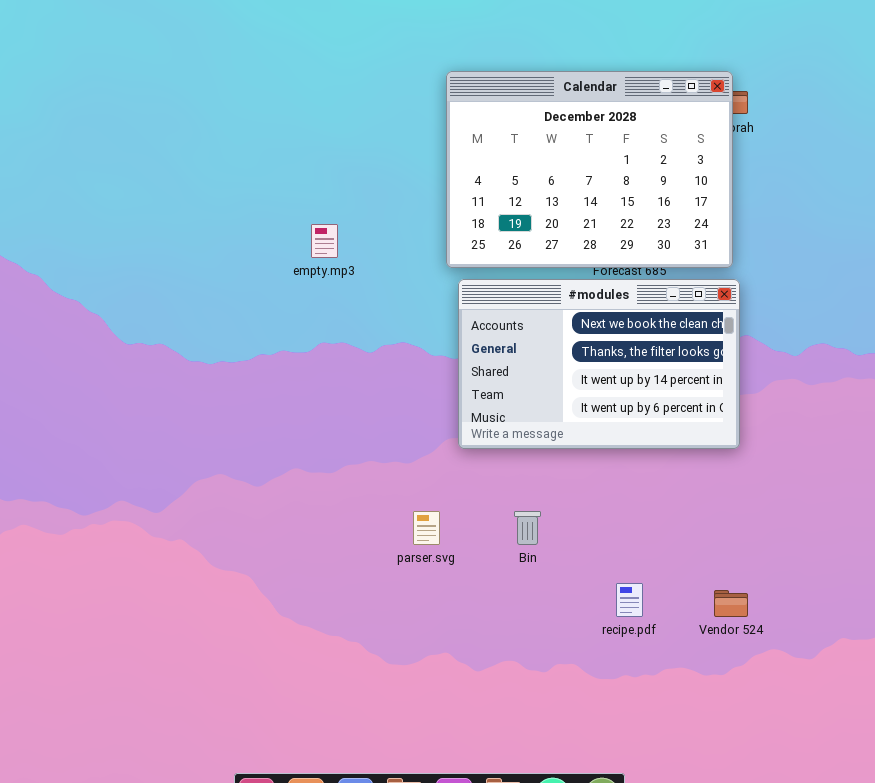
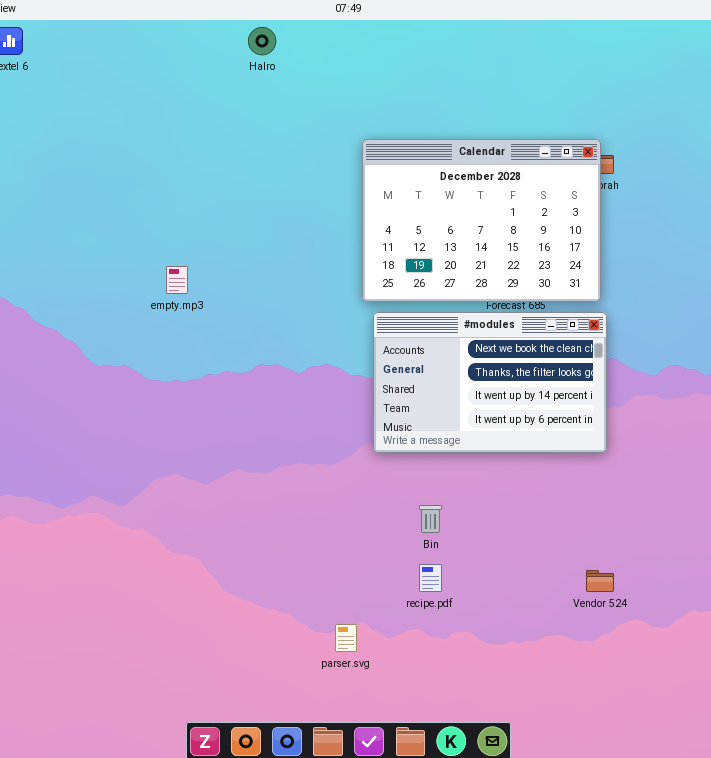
empty.mp3: [311,224,338,258] -> [166,266,188,294], moved
parser.svg: [413,511,440,545] -> [335,624,357,652], moved
recipe.pdf: [616,583,643,617] -> [419,564,442,592], moved

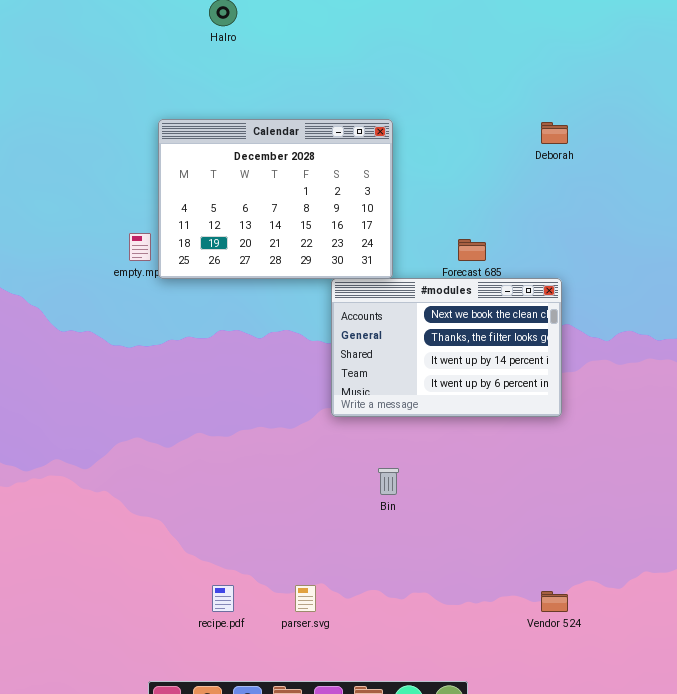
Calendar: [362,139,601,302] -> [158,119,393,279], moved
recipe.pdf: [419,564,442,592] -> [212,585,234,612], moved
Vendor 524: [586,570,614,592] -> [541,591,568,612], moved

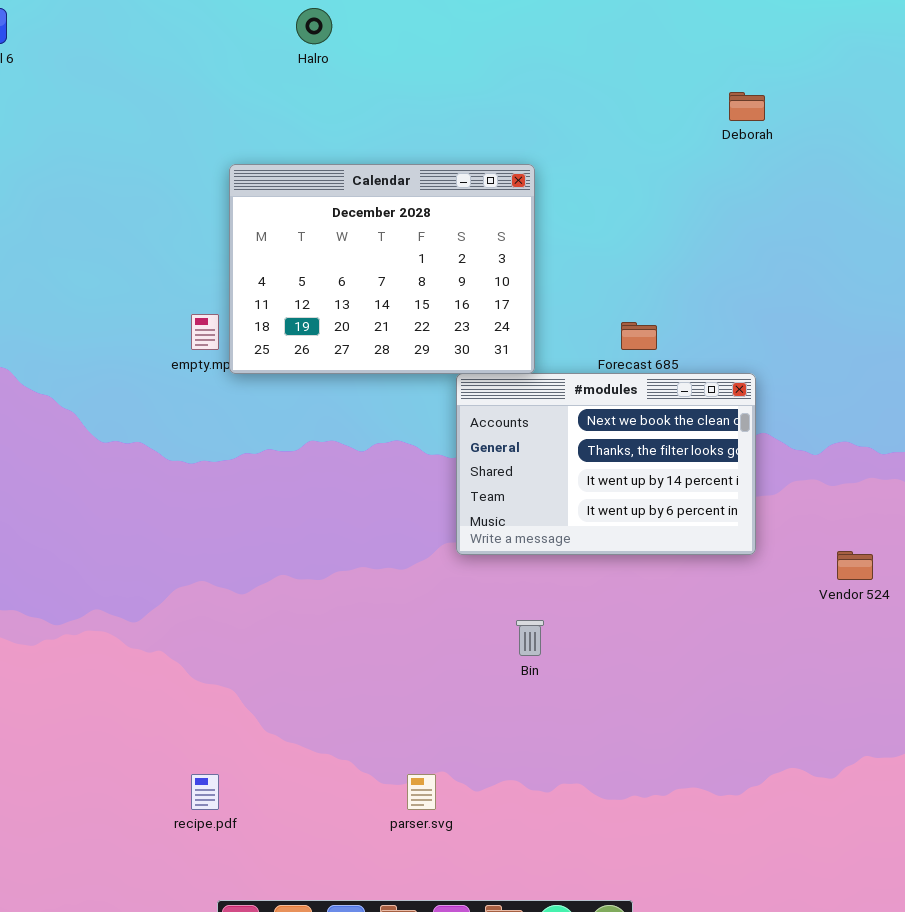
Deborah: [541,122,568,144] -> [729,92,765,121], moved
recipe.pdf: [212,585,234,612] -> [191,774,219,810], moved
Vendor 524: [541,591,568,612] -> [837,551,873,580], moved

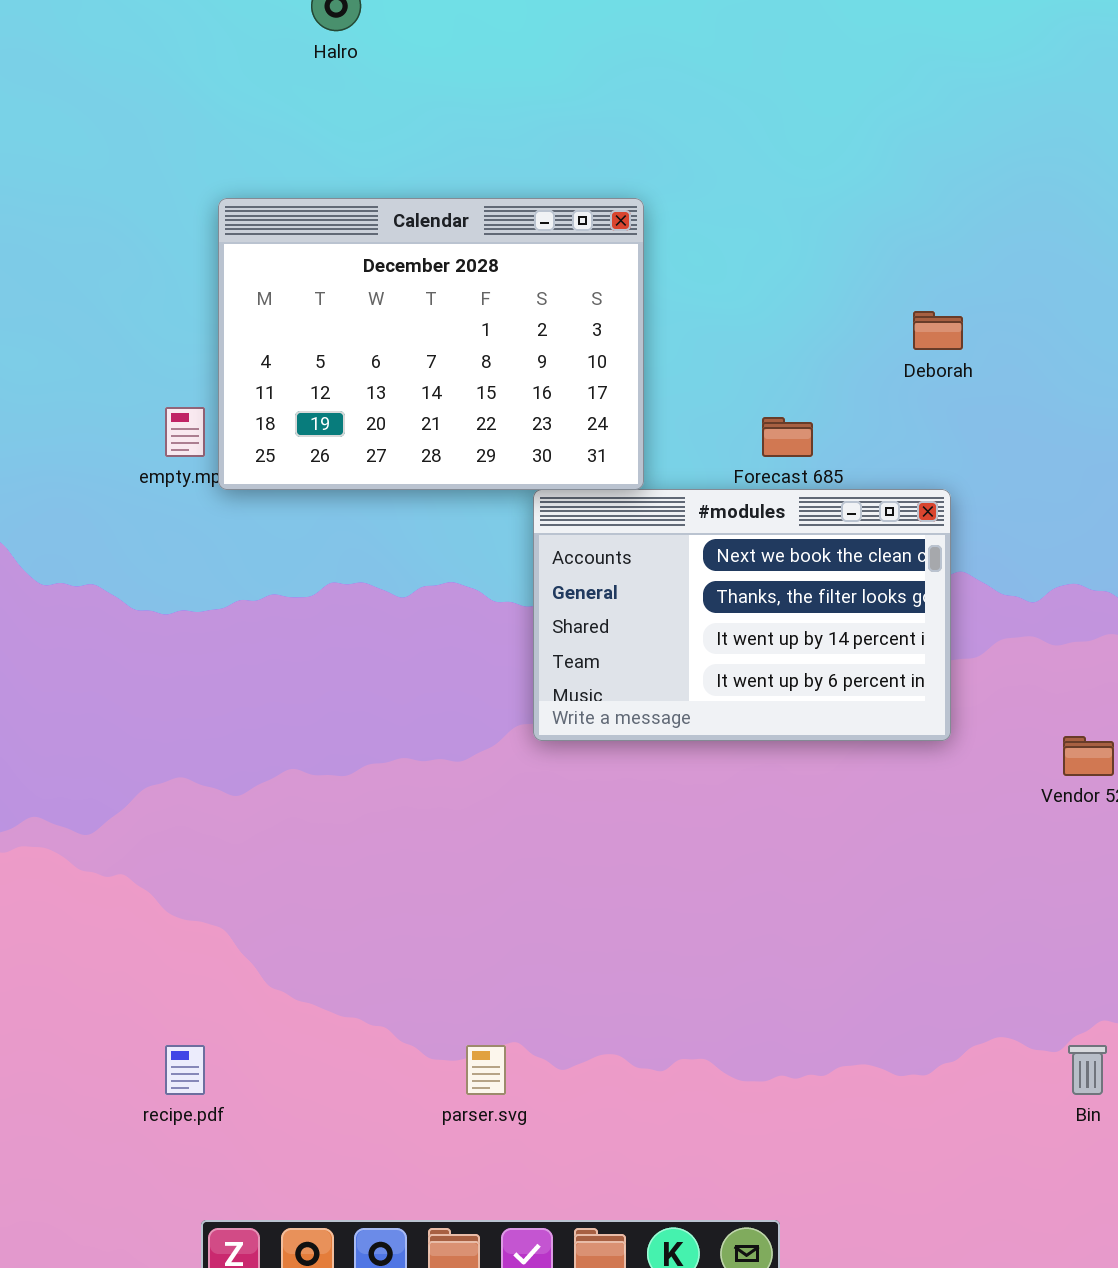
Deborah: [729,92,765,121] -> [913,311,963,350], moved
Bin: [516,620,544,656] -> [1068,1045,1107,1095], moved

